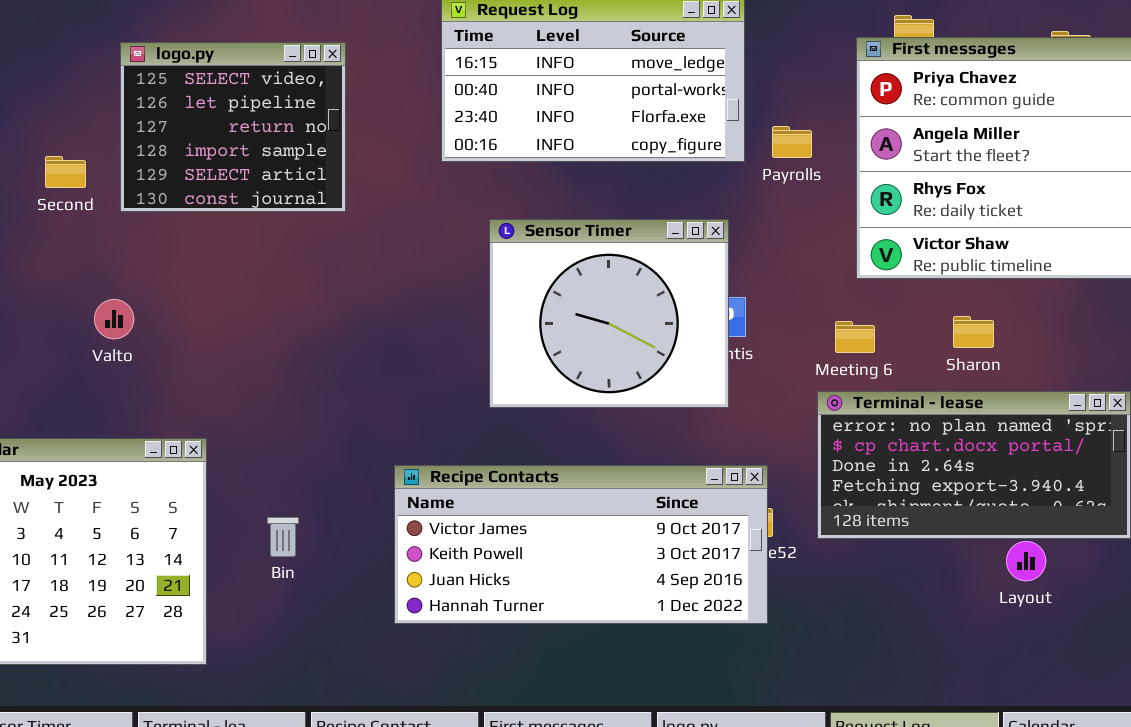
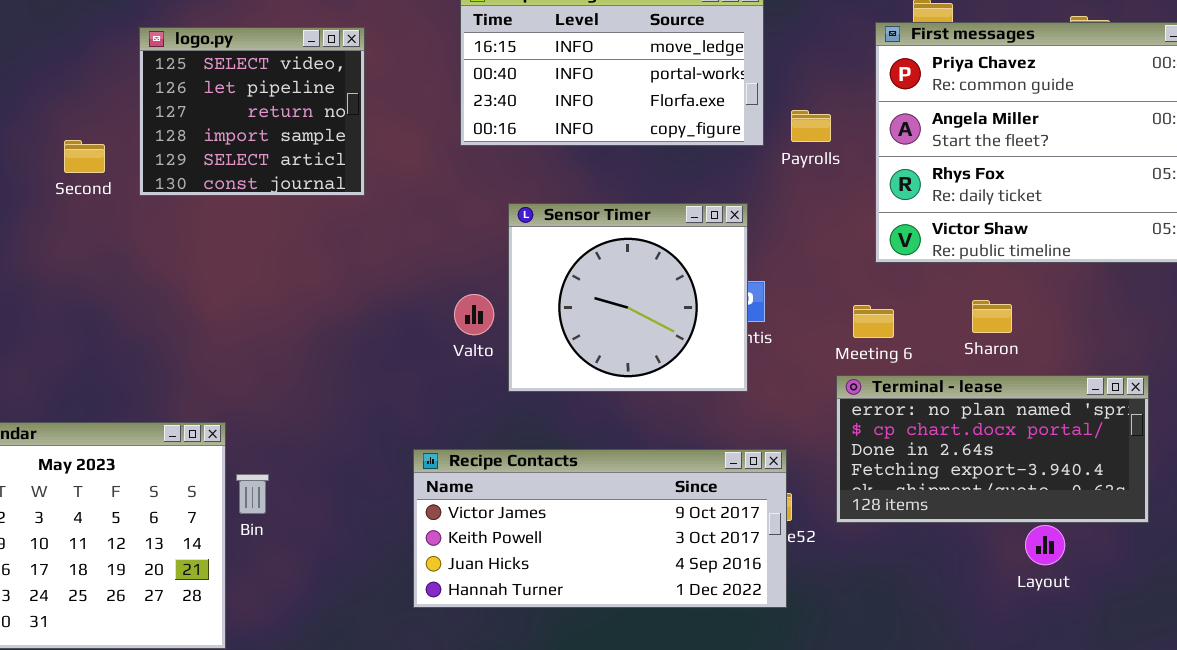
Valto: [94,299,134,339] -> [454,294,494,335], moved
Bin: [267,517,299,557] -> [236,474,269,514], moved

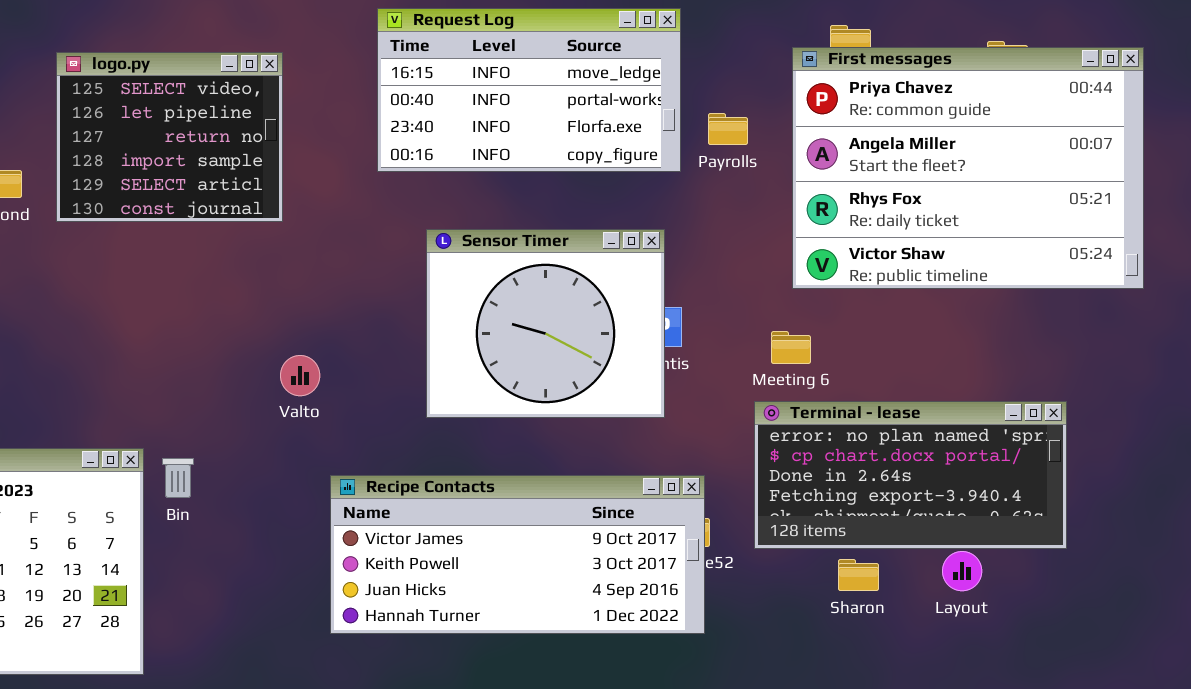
Payrolls: [791,110,831,142] -> [708,113,748,145], moved
Valto: [454,294,494,335] -> [280,355,320,396], moved
Sharon: [972,300,1012,333] -> [838,559,879,591], moved
Bin: [236,474,269,514] -> [162,458,194,498], moved

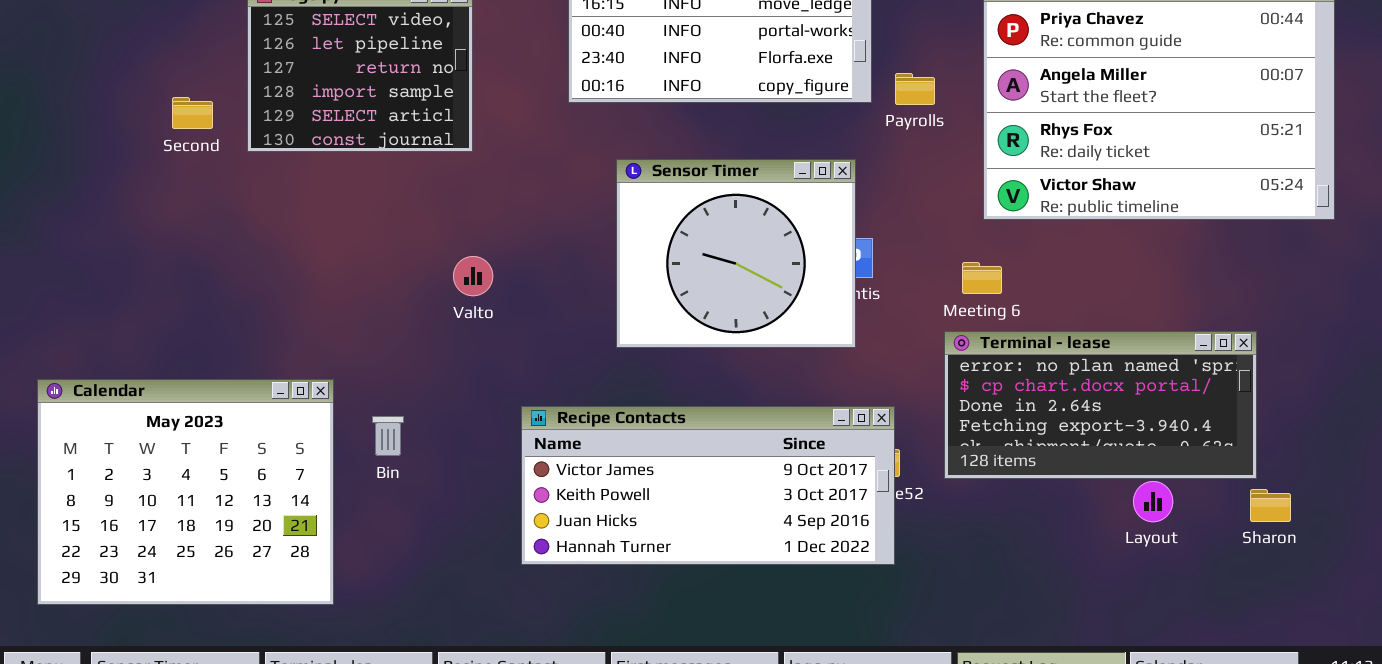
Payrolls: [708,113,748,145] -> [895,73,935,105], moved
Valto: [280,355,320,396] -> [453,256,493,296], moved
Bin: [162,458,194,498] -> [372,416,404,456], moved
Sharon: [838,559,879,591] -> [1250,489,1291,522], moved

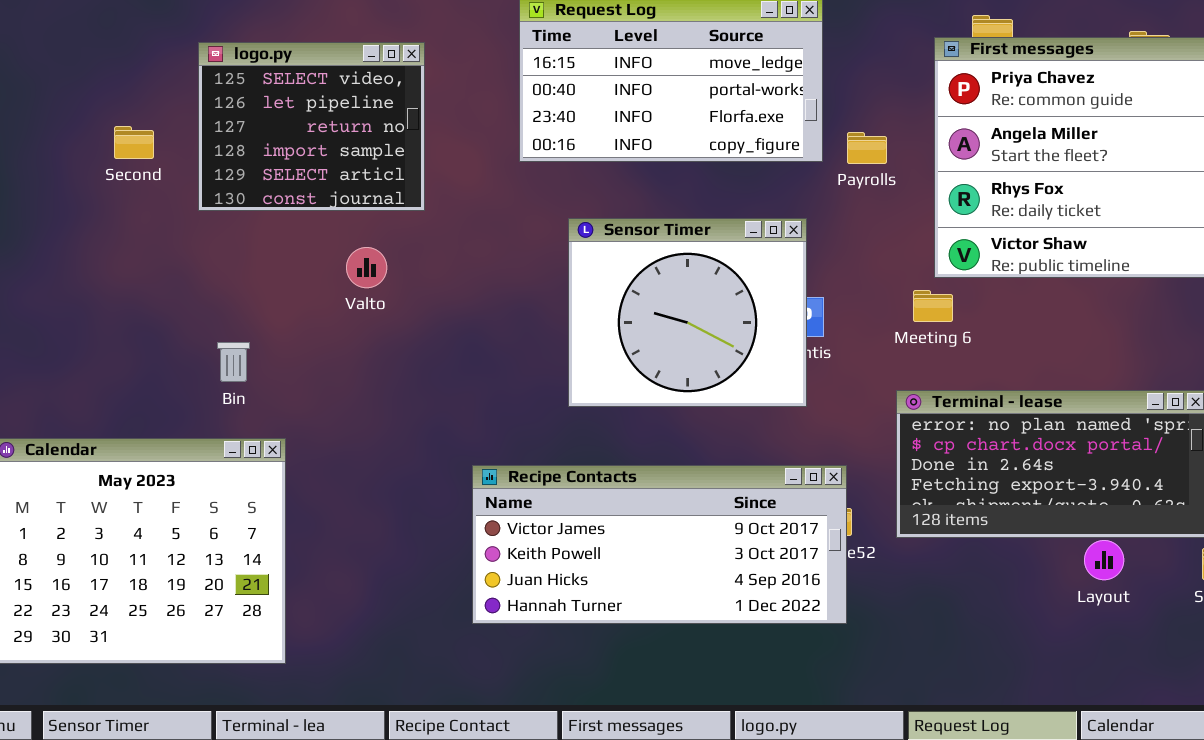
Second: [172,97,213,129] -> [114,126,154,159], moved
Valto: [453,256,493,296] -> [346,247,387,288], moved
Meeting 6: [962,262,1002,294] -> [913,290,953,322], moved
Bin: [372,416,404,456] -> [217,342,250,382], moved

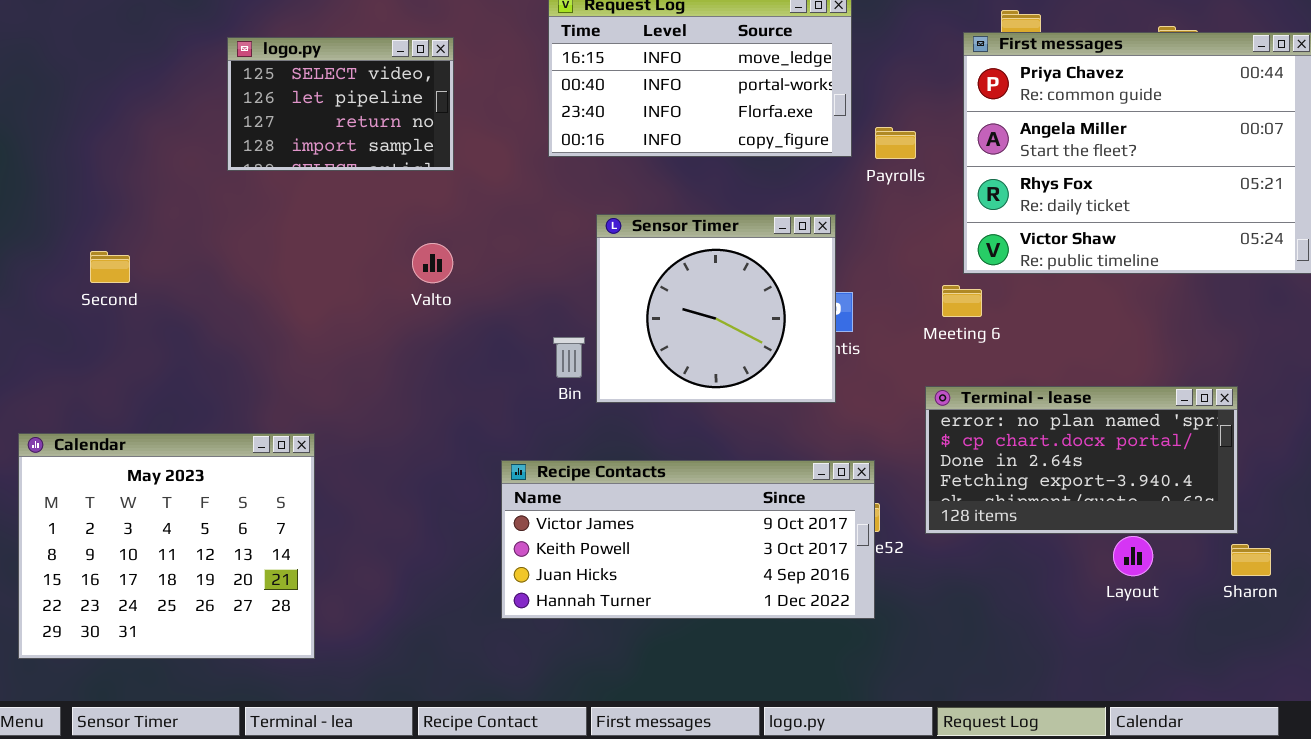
logo.py: [198,42,425,211] -> [227,37,454,171], resized
Second: [114,126,154,159] -> [90,251,130,283], moved
Valto: [346,247,387,288] -> [412,243,453,283], moved
Bin: [217,342,250,382] -> [553,337,585,378], moved

